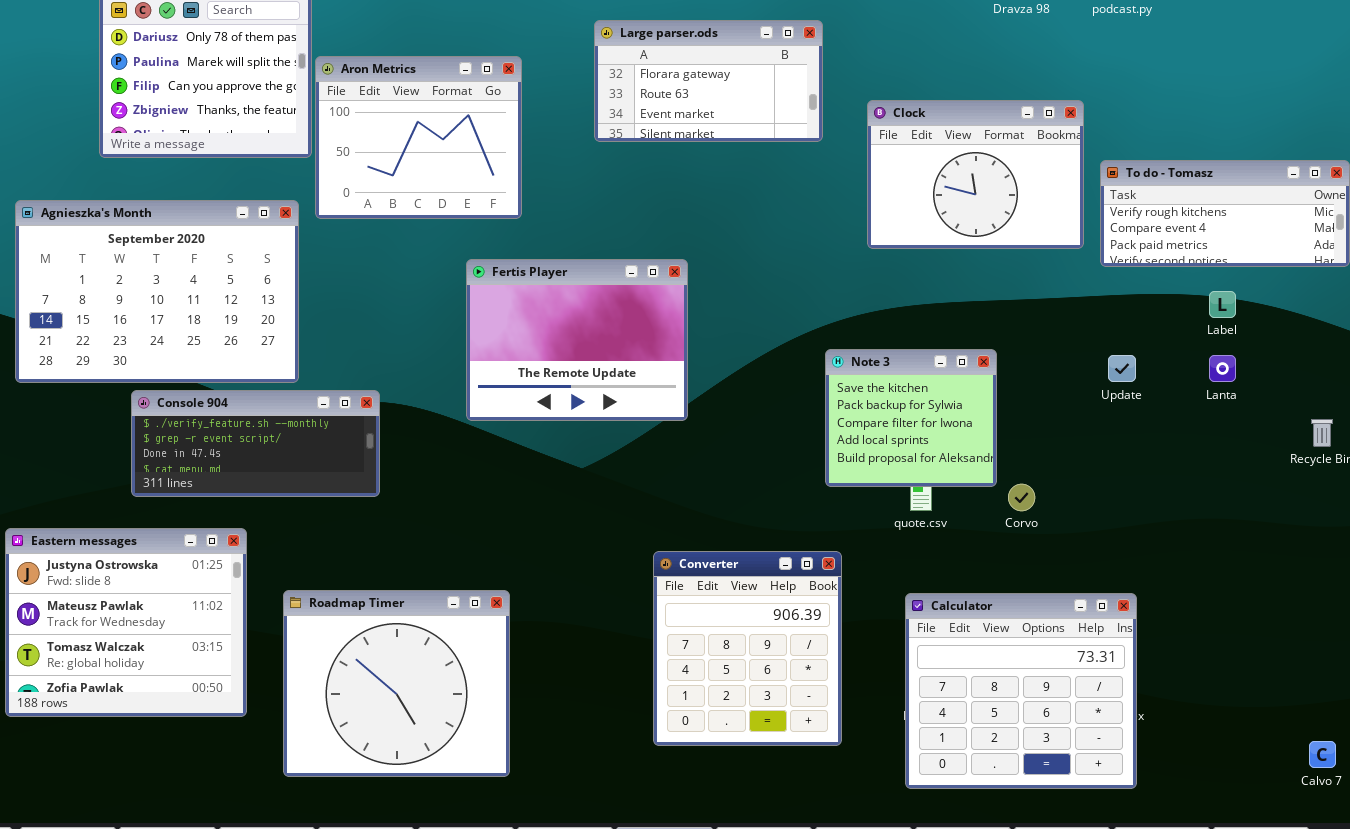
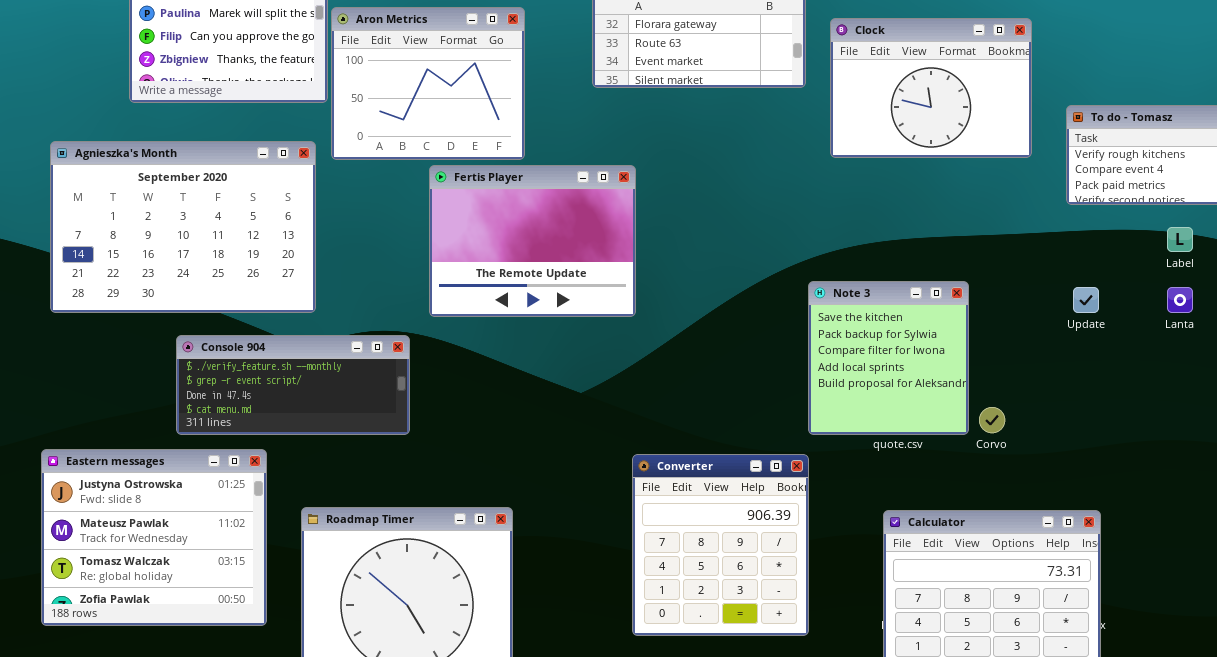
Clock: [867,100,1084,249] -> [830,18,1032,158], moved
Fertis Player: [466,259,688,421] -> [429,165,636,317], moved
Note 3: [825,349,997,487] -> [808,281,969,435], resized
Console 904: [131,390,380,497] -> [176,335,410,435], moved
Converter: [653,551,842,746] -> [632,454,809,636], moved

